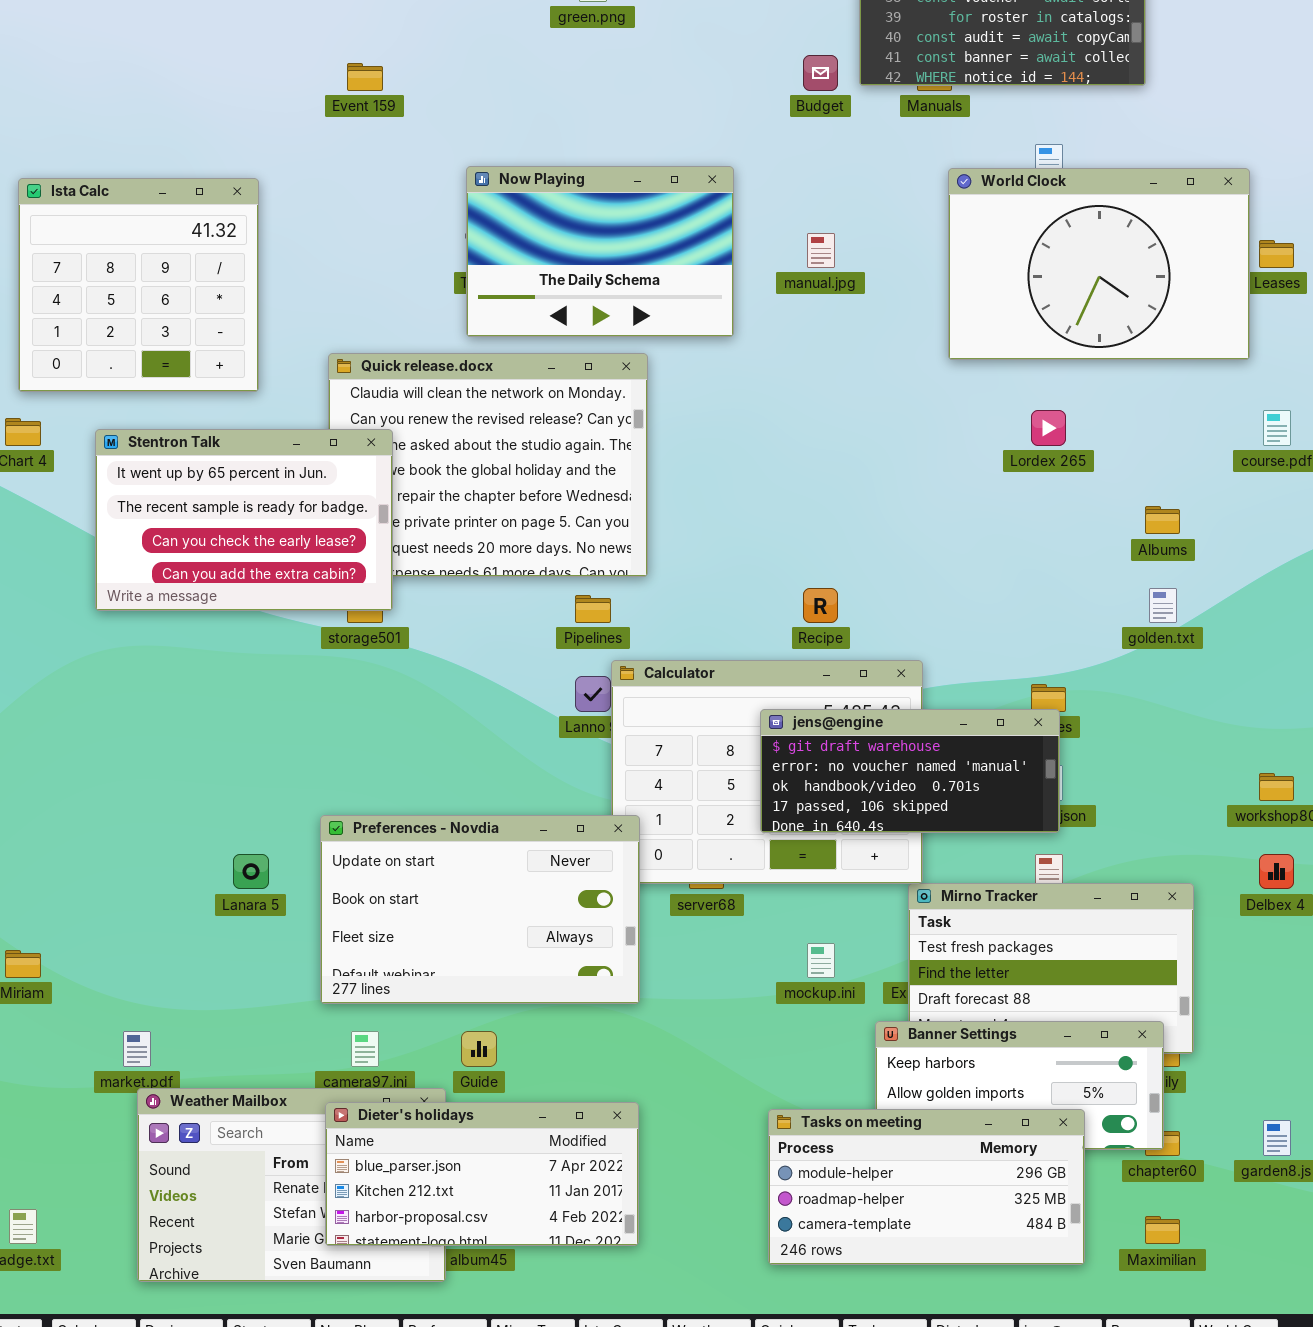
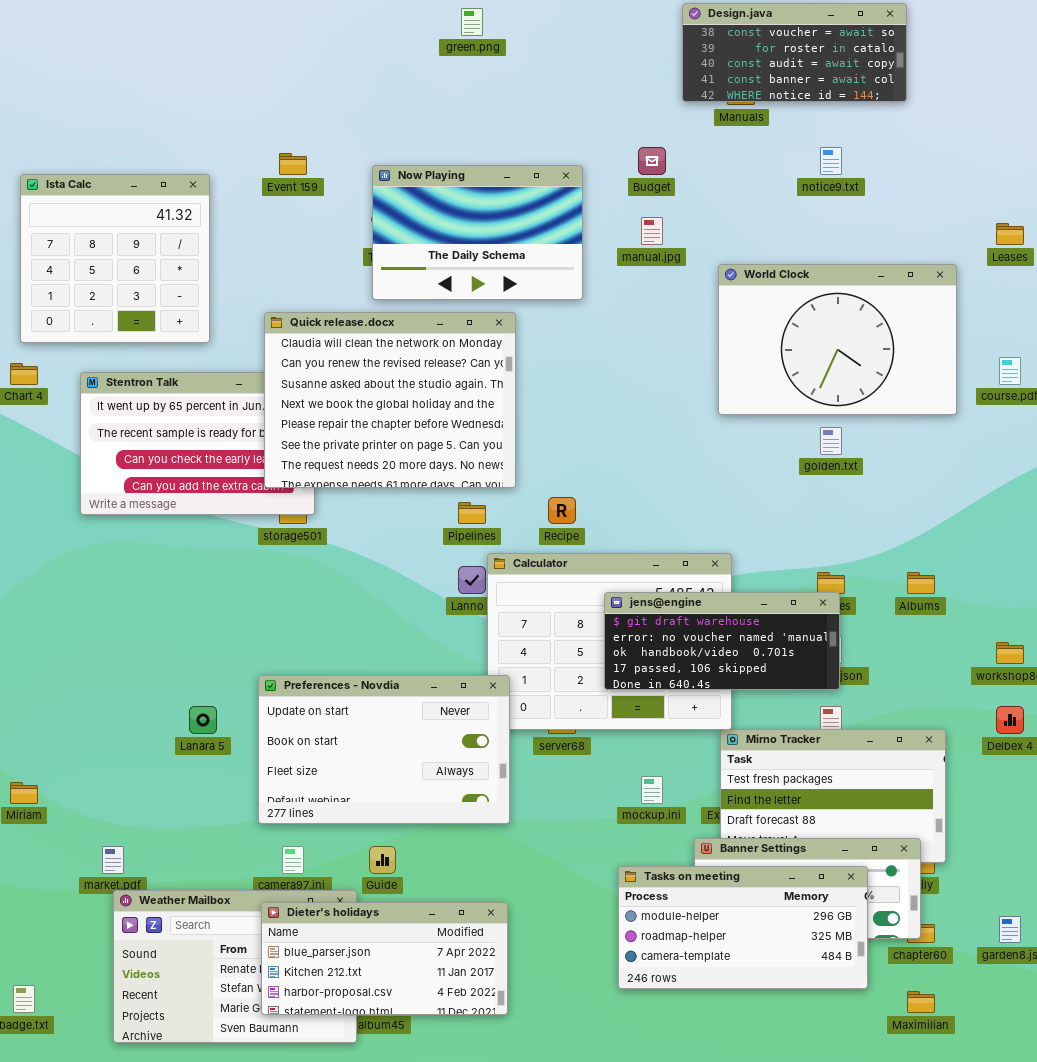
Budget: [803,55,838,91] -> [638,147,666,175], moved
Event 159: [347,63,383,91] -> [279,153,307,175], moved
World Clock: [948,168,1250,360] -> [718,264,957,415], moved
Quick release.docx: [328,353,648,577] -> [264,312,516,488], raised
Albums: [1145,506,1180,534] -> [907,572,935,594], moved
Recipe: [803,588,838,623] -> [548,497,576,524], moved
golden.txt: [1149,588,1177,623] -> [820,427,842,455], moved
Tasks on meeting: [768,1109,1085,1265] -> [618,866,868,989], moved

